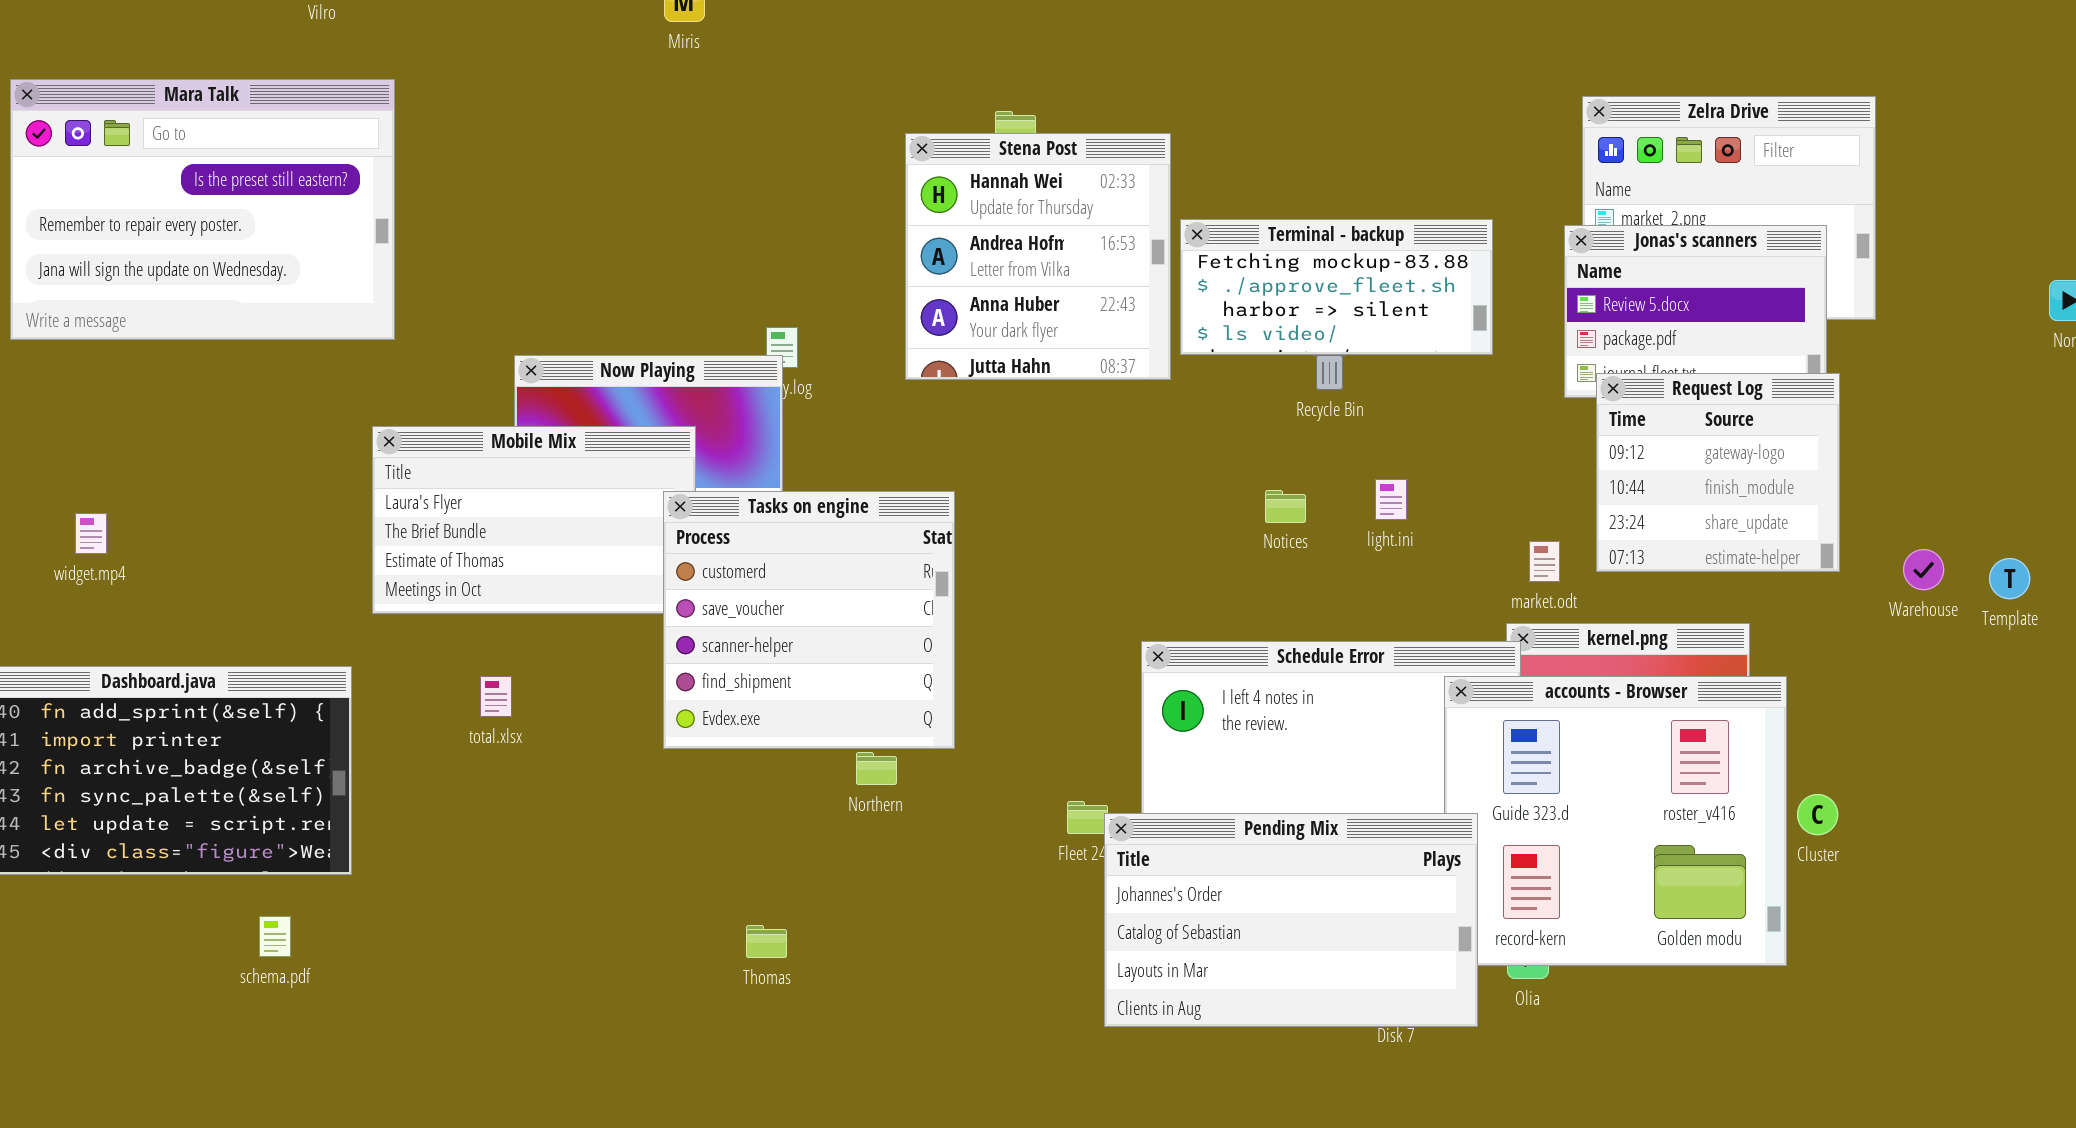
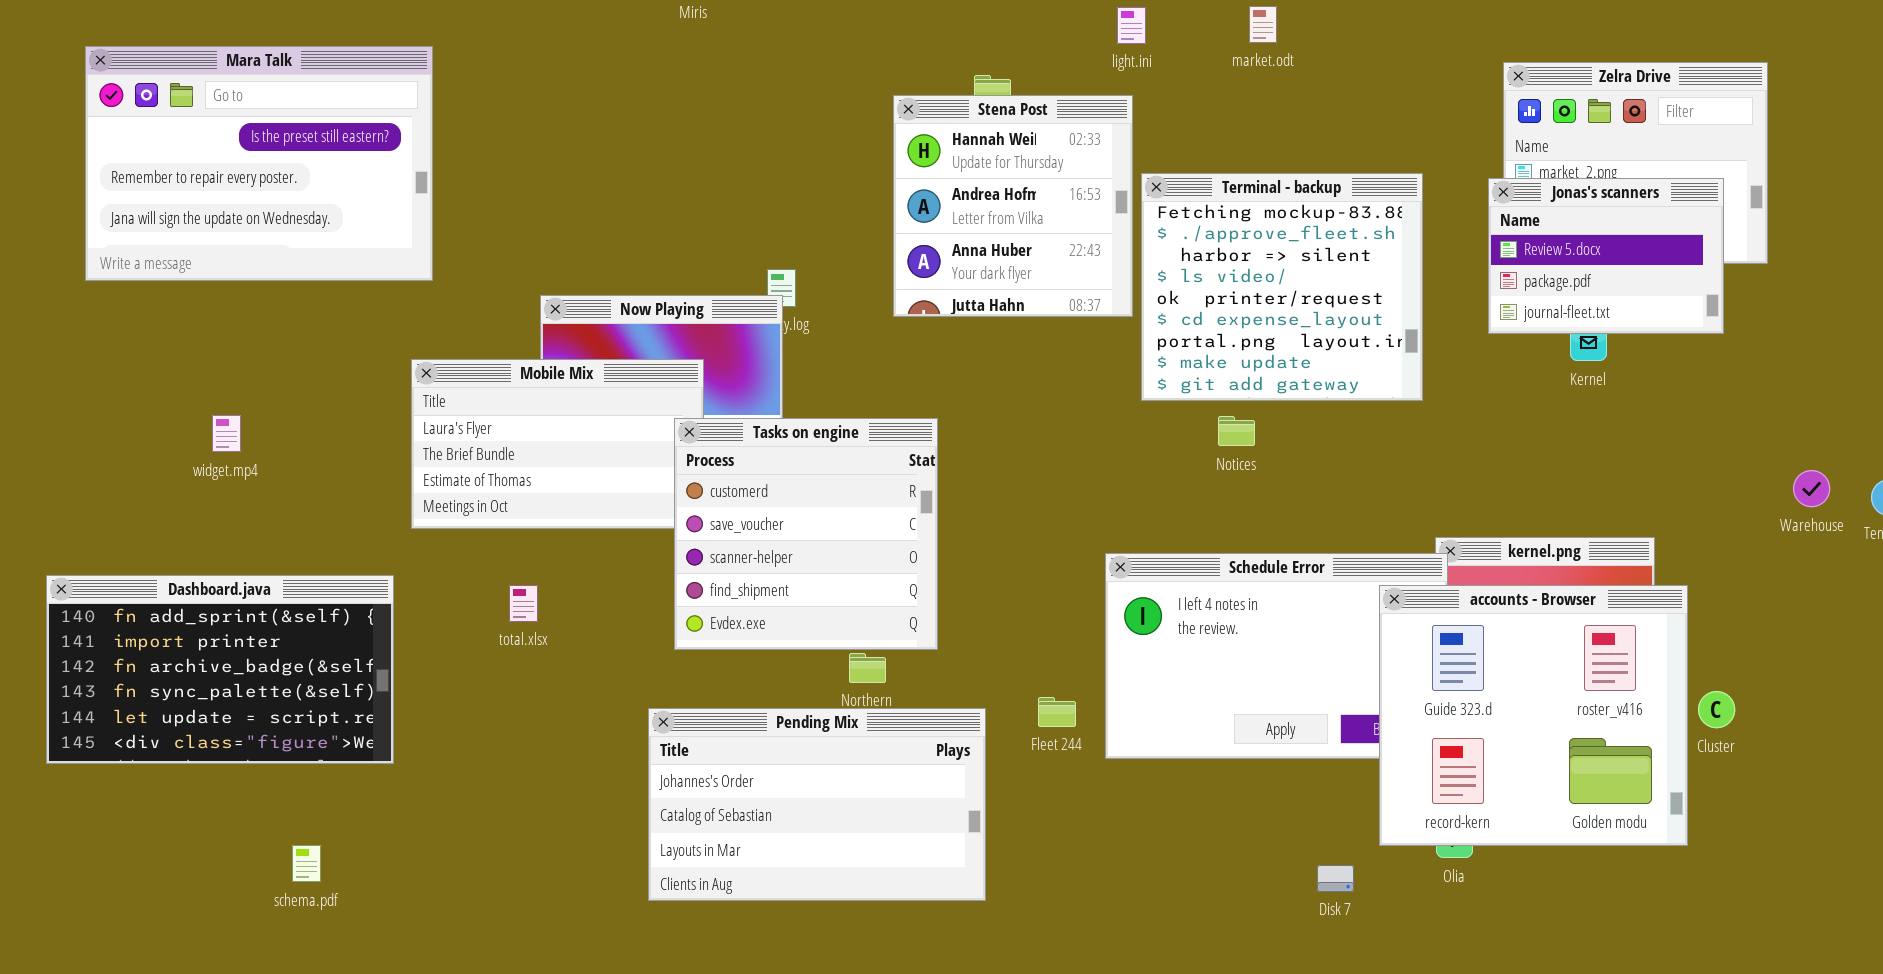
Terminal - backup: [1180,219,1493,355] -> [1141,173,1423,401], resized
Request Log: [1596,373,1840,572] -> none, closed
light.ini: [1375,479,1407,520] -> [1117,7,1146,44], moved
widget.mp4: [75,513,107,554] -> [212,415,241,452], moved
market.odt: [1529,541,1560,582] -> [1249,6,1277,43], moved
Pending Mix: [1104,813,1478,1027] -> [648,708,986,901], moved
schema.pdf: [259,916,291,957] -> [292,845,321,882], moved

